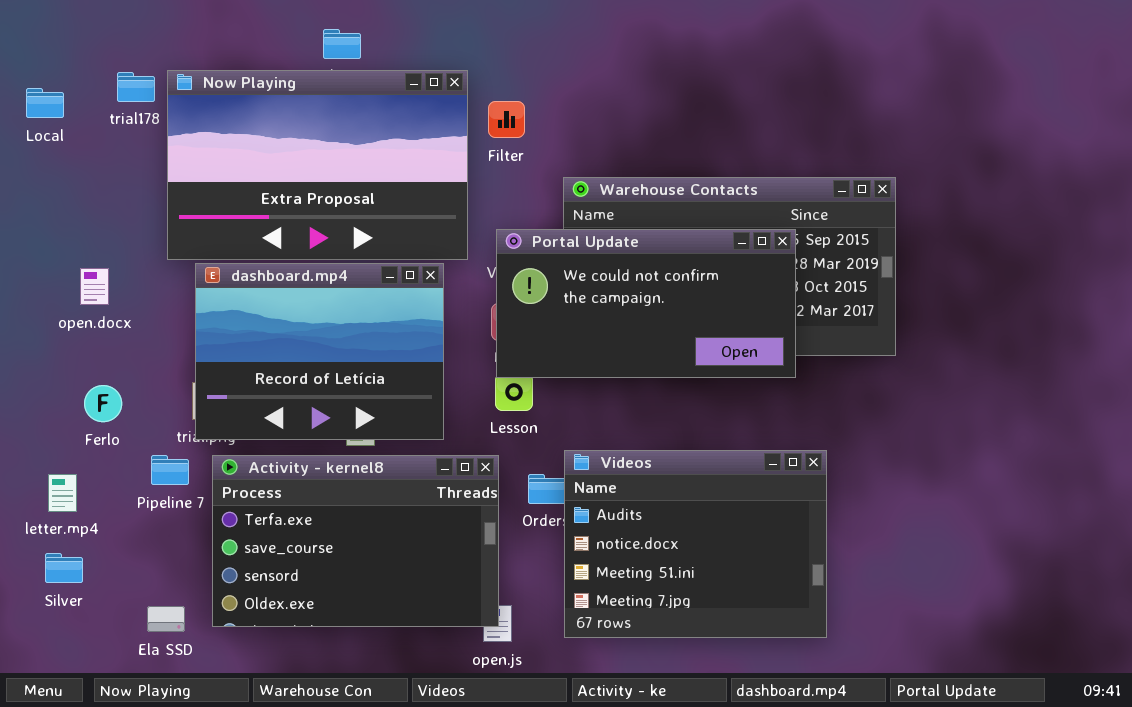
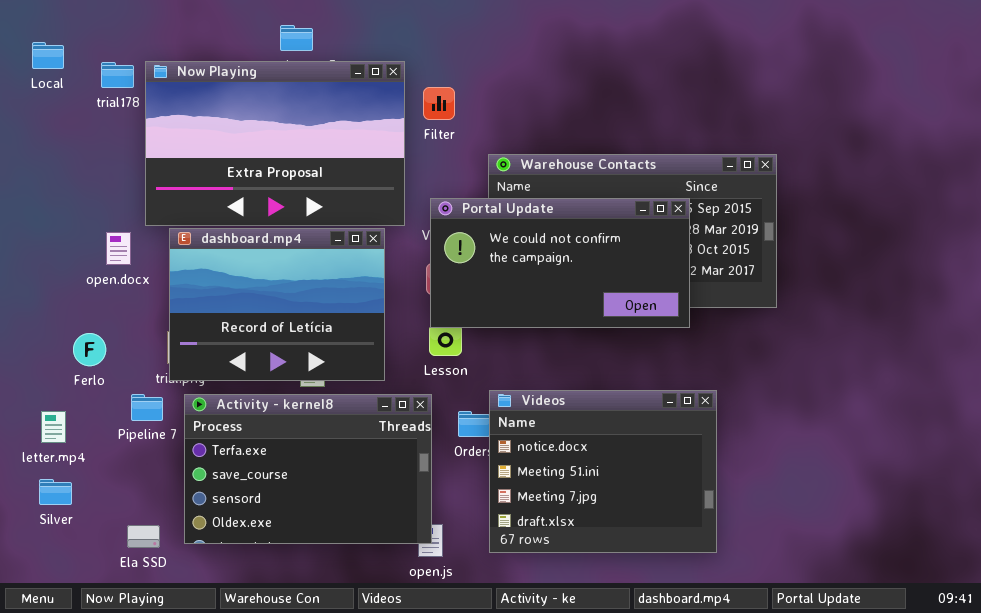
Local: [26,88,64,118] -> [32,42,64,69], moved
open.docx: [80,268,109,305] -> [106,232,131,265], moved
Videos: [564,450,827,638] -> [489,390,717,553], scrolled down 1 row

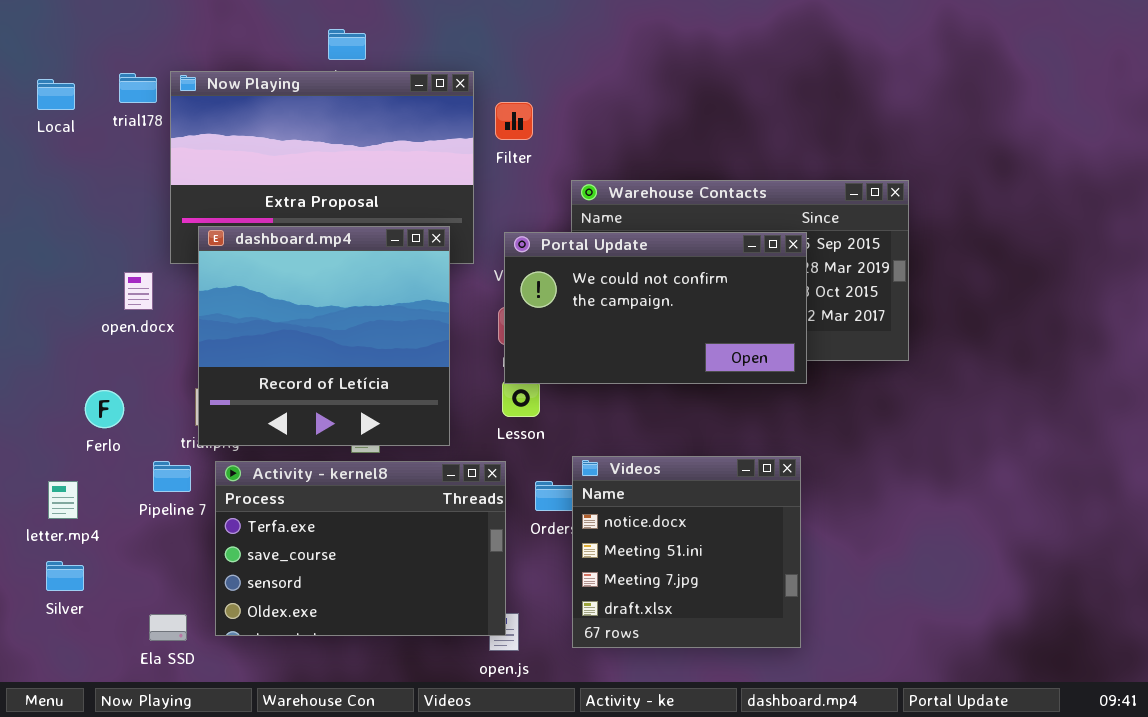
Local: [32,42,64,69] -> [37,79,75,110], moved
dashboard.mp4: [169,228,385,381] -> [198,226,450,446], resized
Videos: [489,390,717,553] -> [572,456,801,648], resized

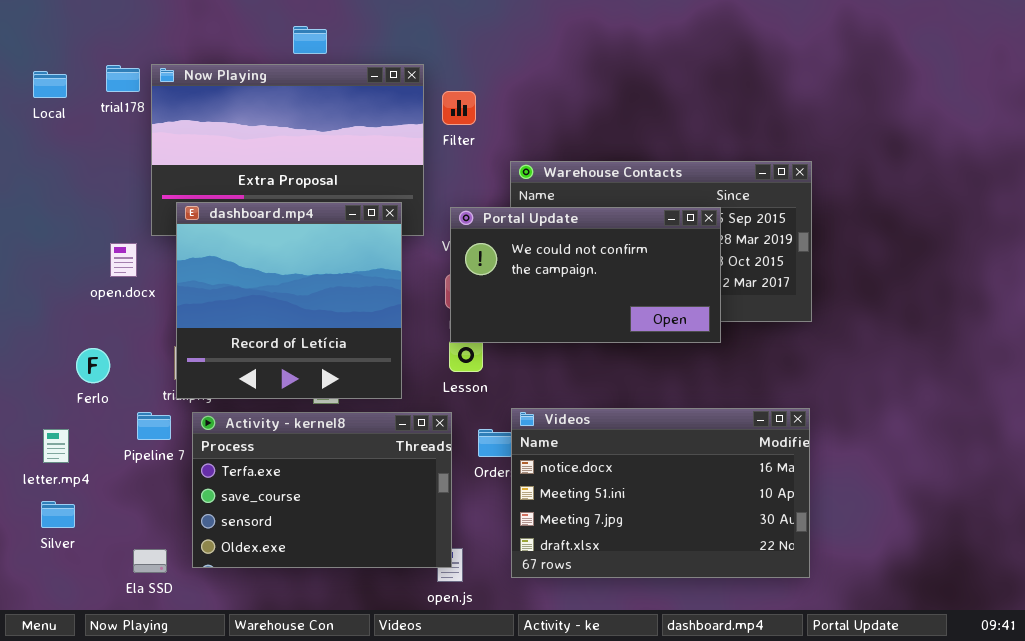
Videos: [572,456,801,648] -> [511,408,810,578], resized

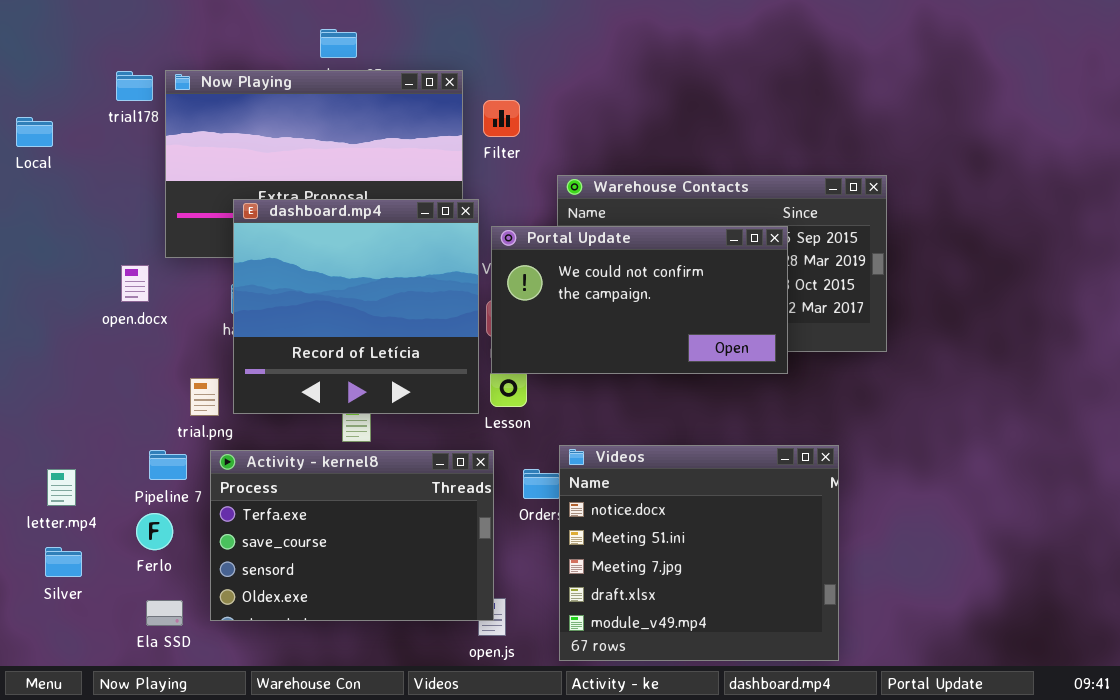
Local: [33,71,67,98] -> [16,117,53,147], moved
dashboard.mp4: [176,202,402,399] -> [233,199,479,414], moved
Ferlo: [76,348,110,383] -> [136,513,173,550], moved
Videos: [511,408,810,578] -> [559,445,839,661], resized

